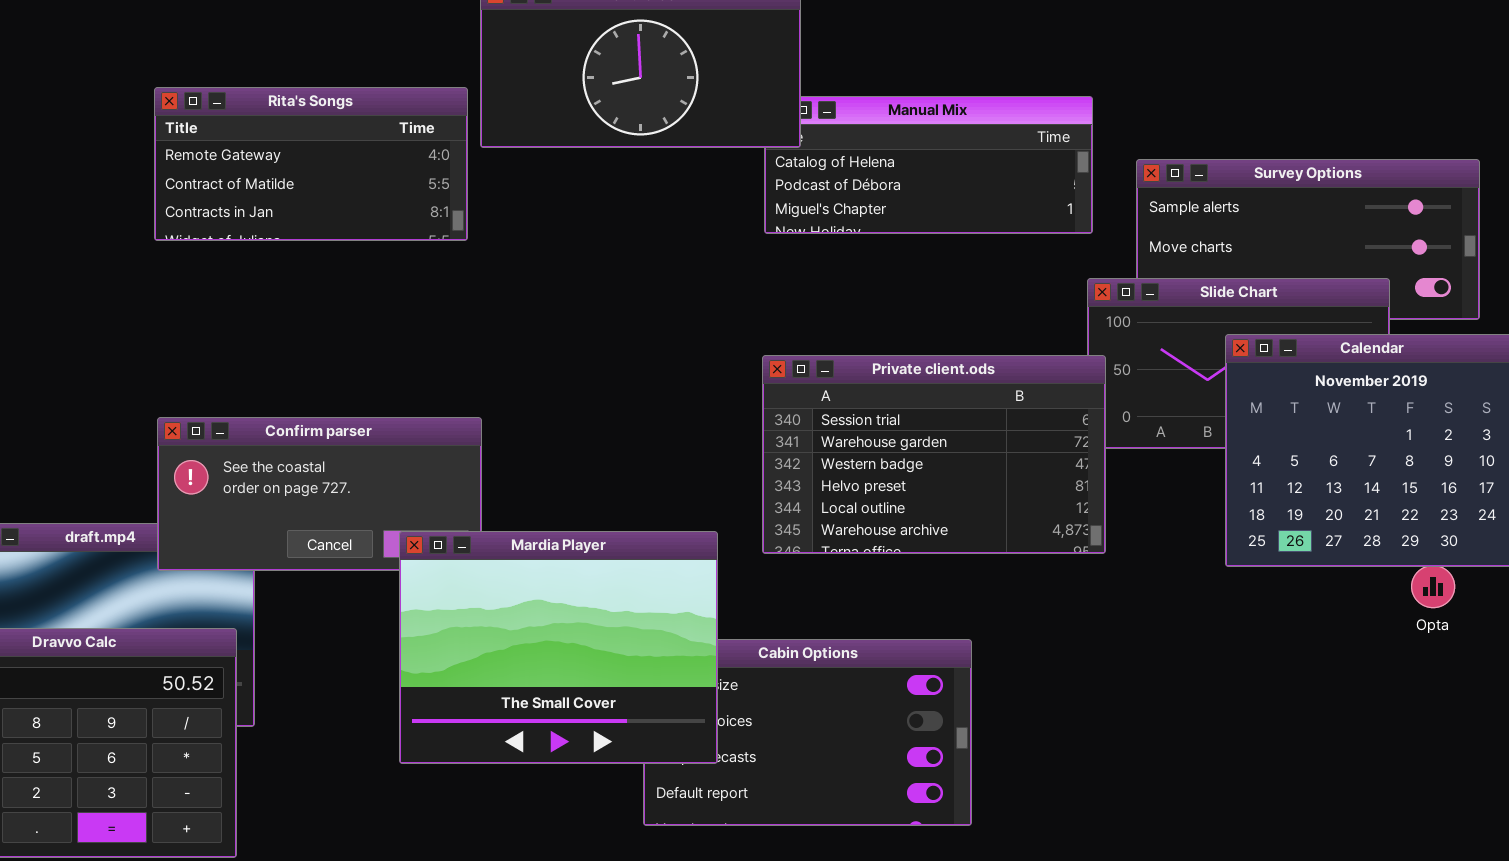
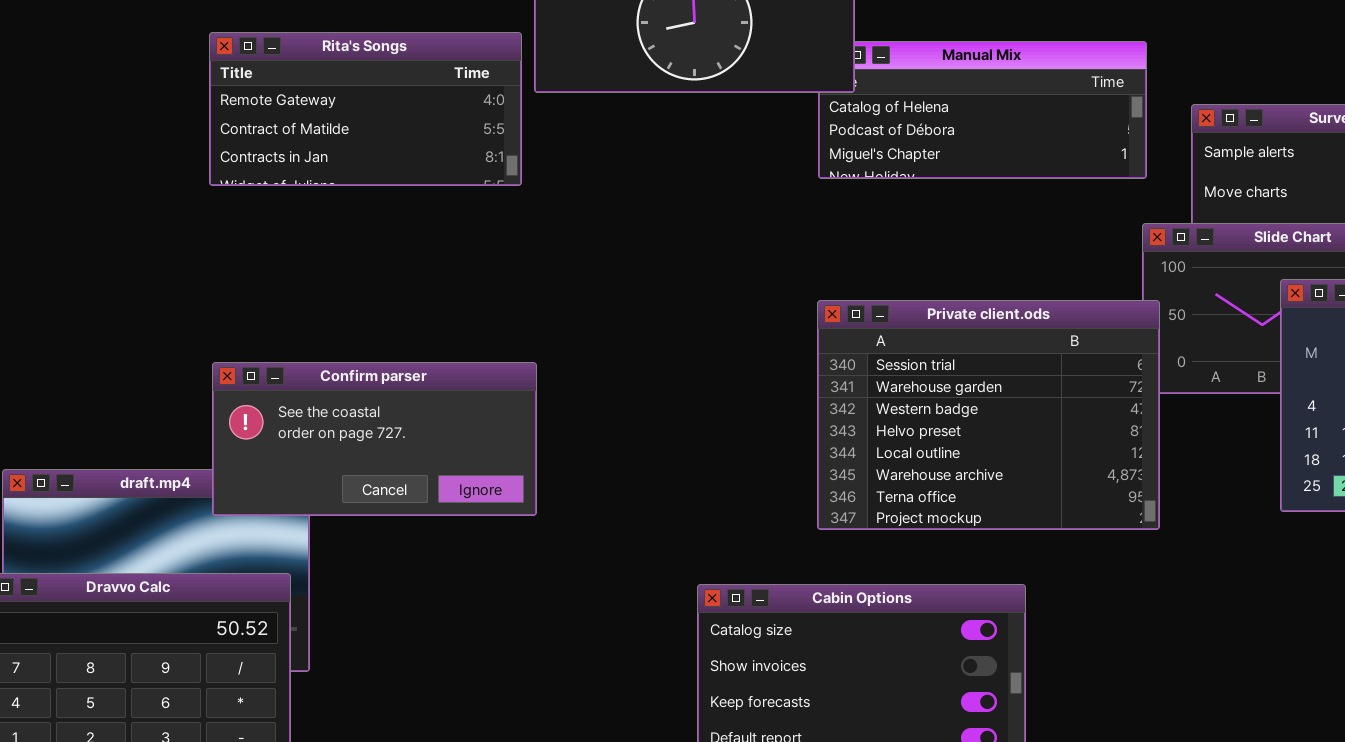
Private client.ods: [762,355,1106,554] -> [817,300,1160,530], resized
Mardia Player: [399,531,718,764] -> none, closed

